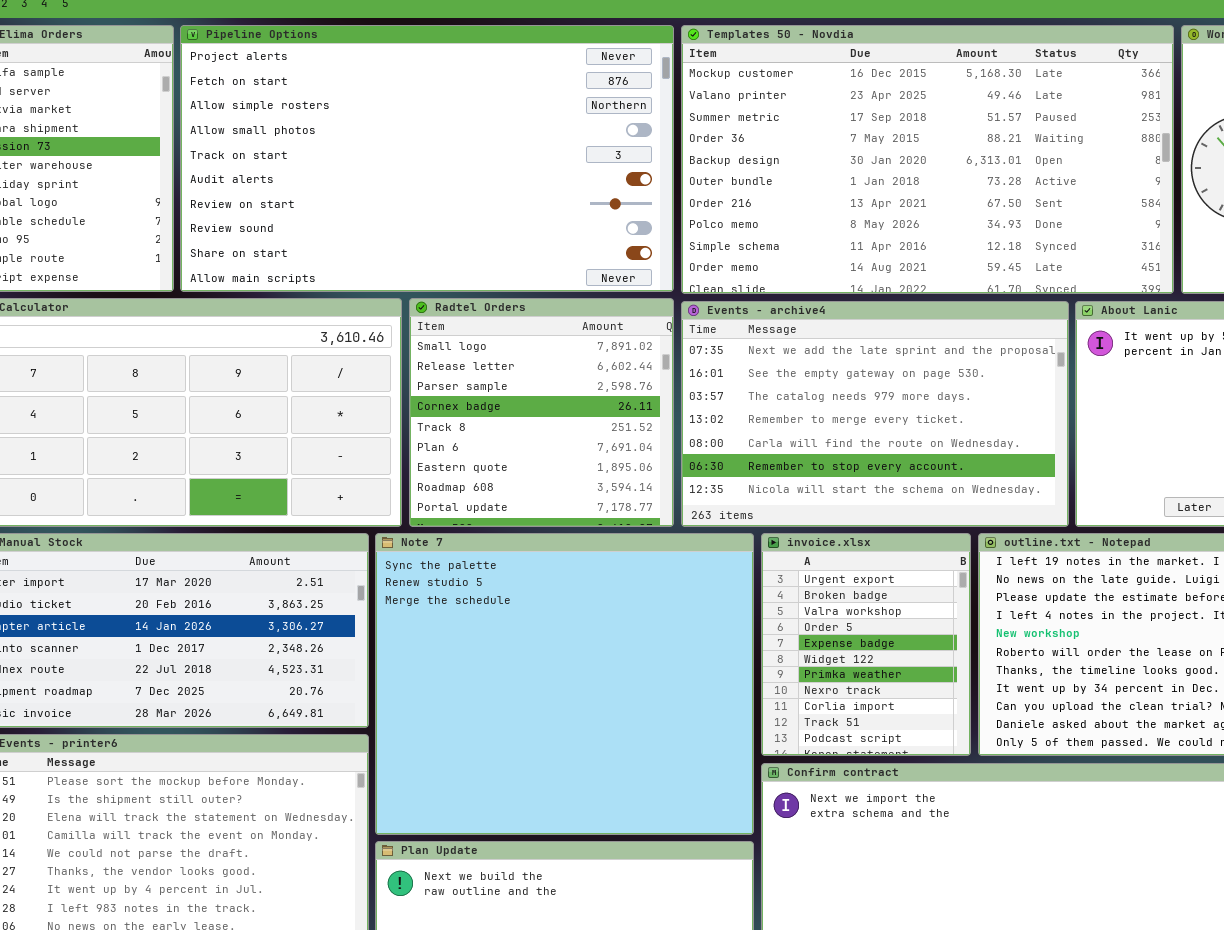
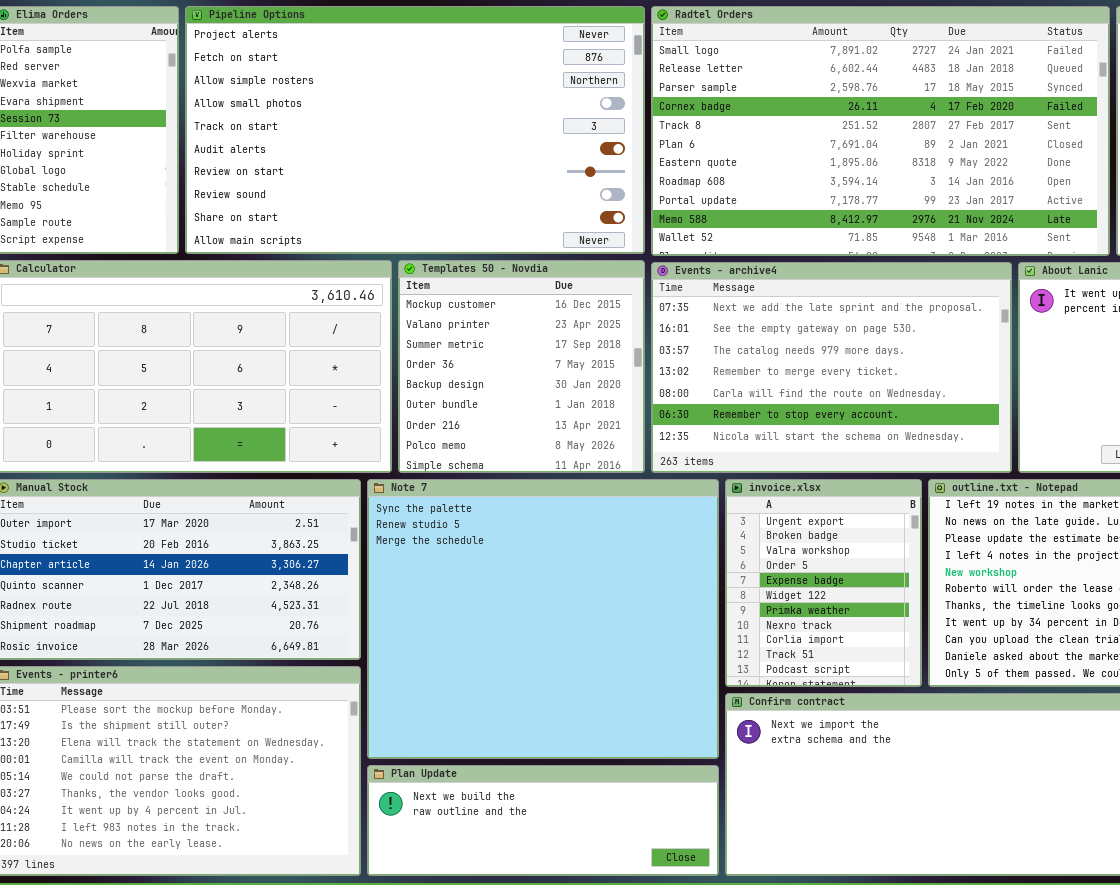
Templates 50 - Novdia: [681,25,1174,294] -> [398,260,645,473], moved, resized
Radtel Orders: [409,298,674,527] -> [651,6,1110,256], moved, resized

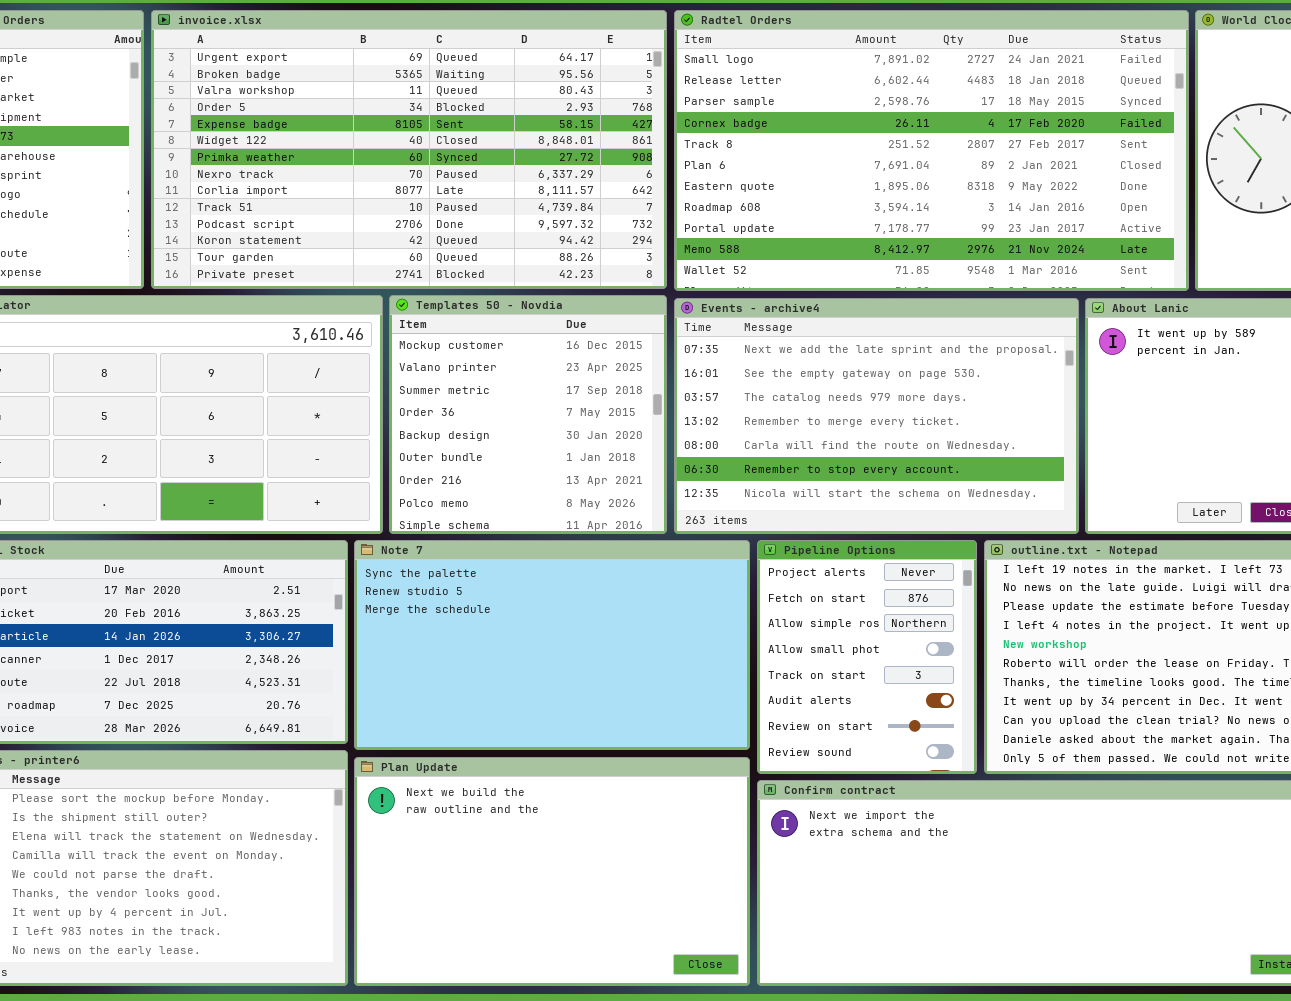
Pipeline Options: [185,6,645,254] -> [757,540,977,774], moved, resized
Note 7: [367,479,719,759] -> [354,540,750,750], resized
invoice.xlsx: [725,479,922,687] -> [151,10,667,289], moved, resized
Plan Update: [367,765,719,876] -> [354,757,750,986], resized

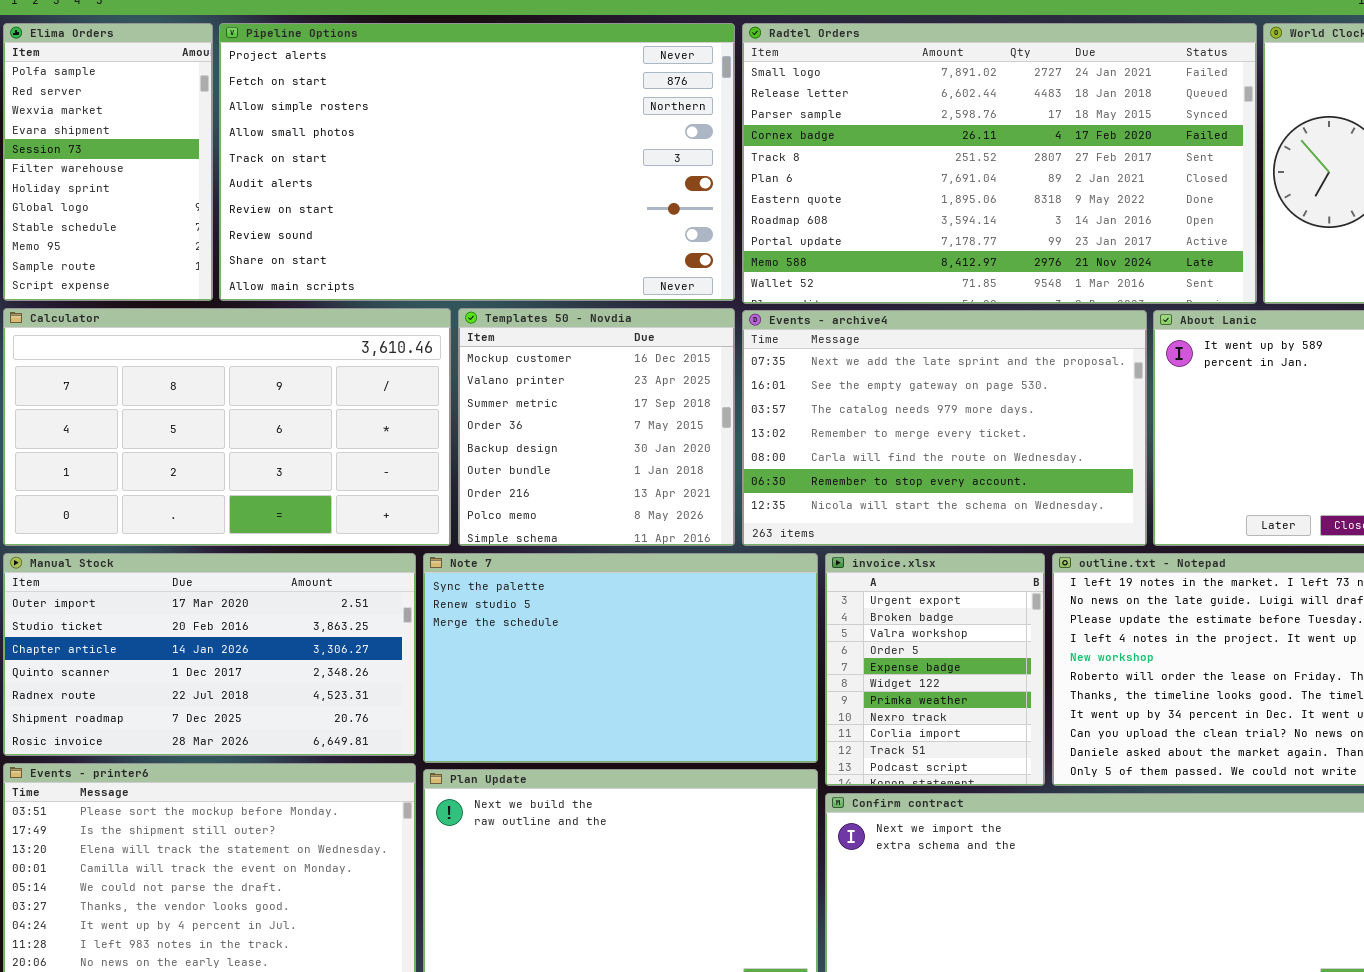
invoice.xlsx: [151,10,667,289] -> [825,553,1045,786], moved, resized
Pipeline Options: [757,540,977,774] -> [219,23,735,301], moved, resized

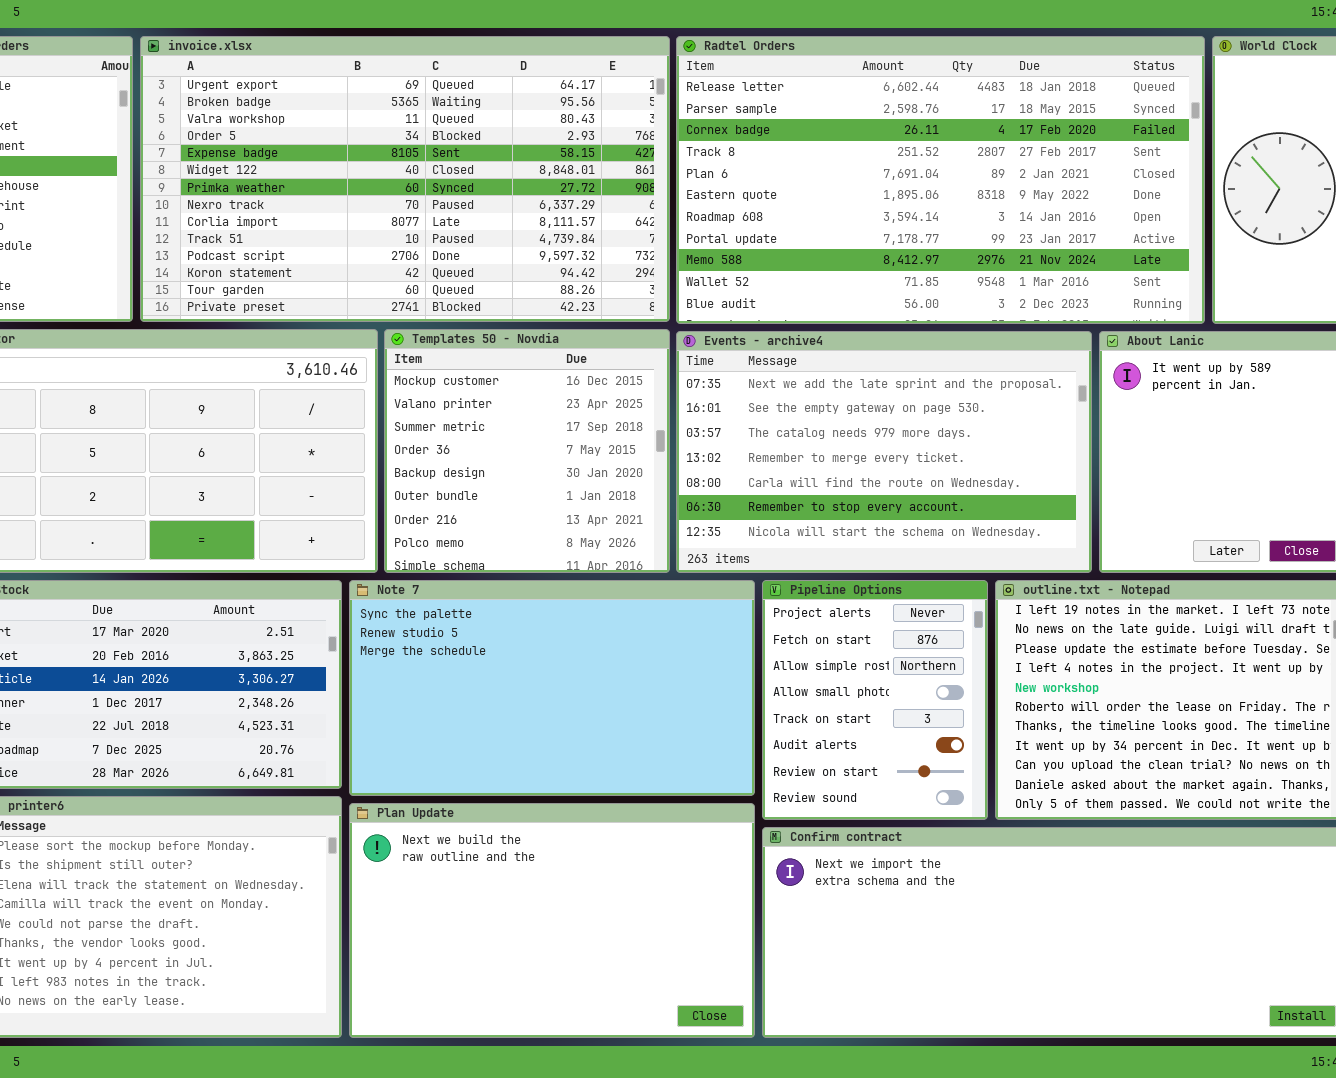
Pipeline Options: [219,23,735,301] -> [762,580,988,820], moved, resized
Radtel Orders: [742,23,1257,304] -> [676,36,1205,324], scrolled down 1 row
invoice.xlsx: [825,553,1045,786] -> [140,36,670,322], moved, resized

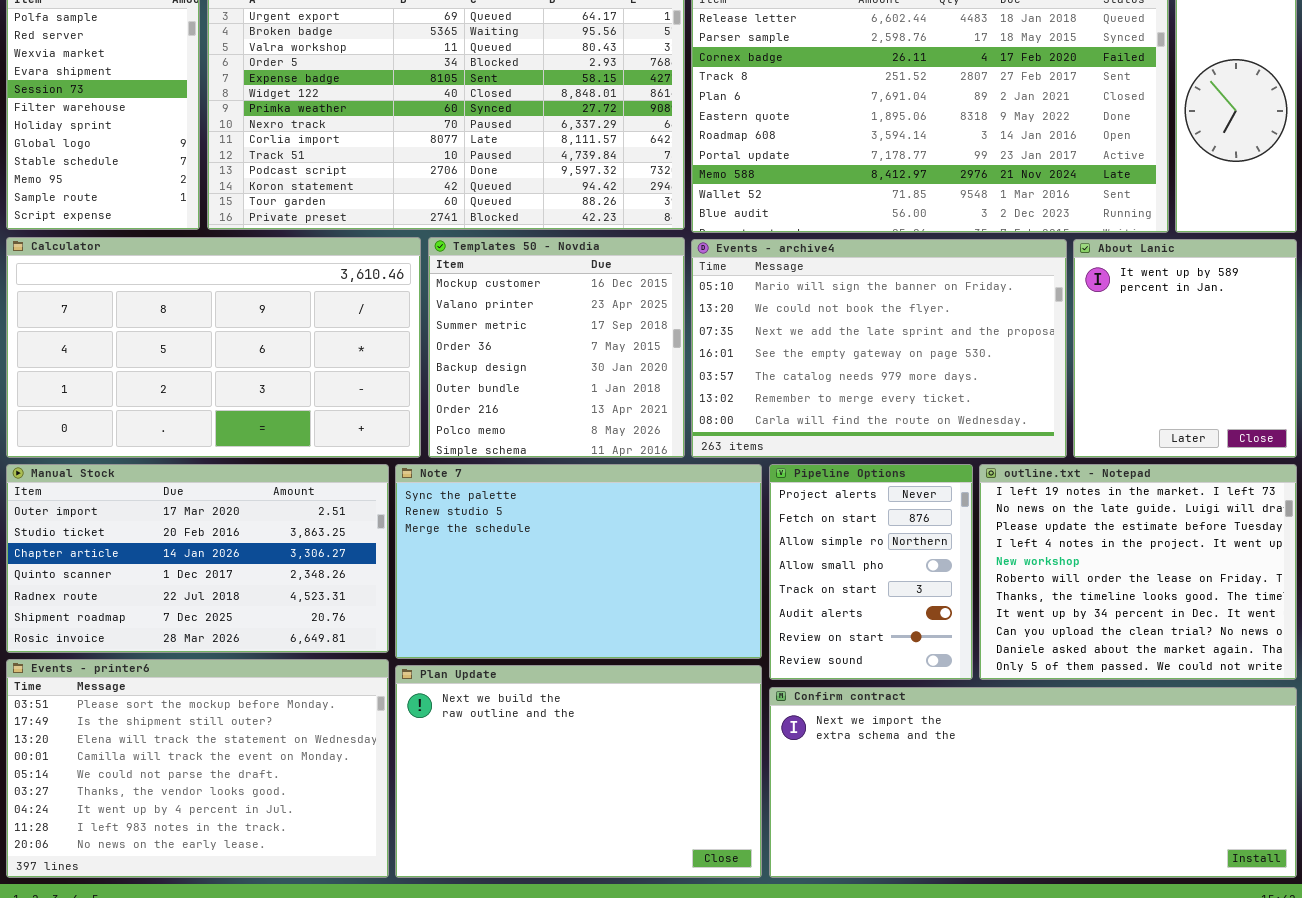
Events - archive4: [676,331,1092,573] -> [691,239,1067,458], scrolled up 2 rows

